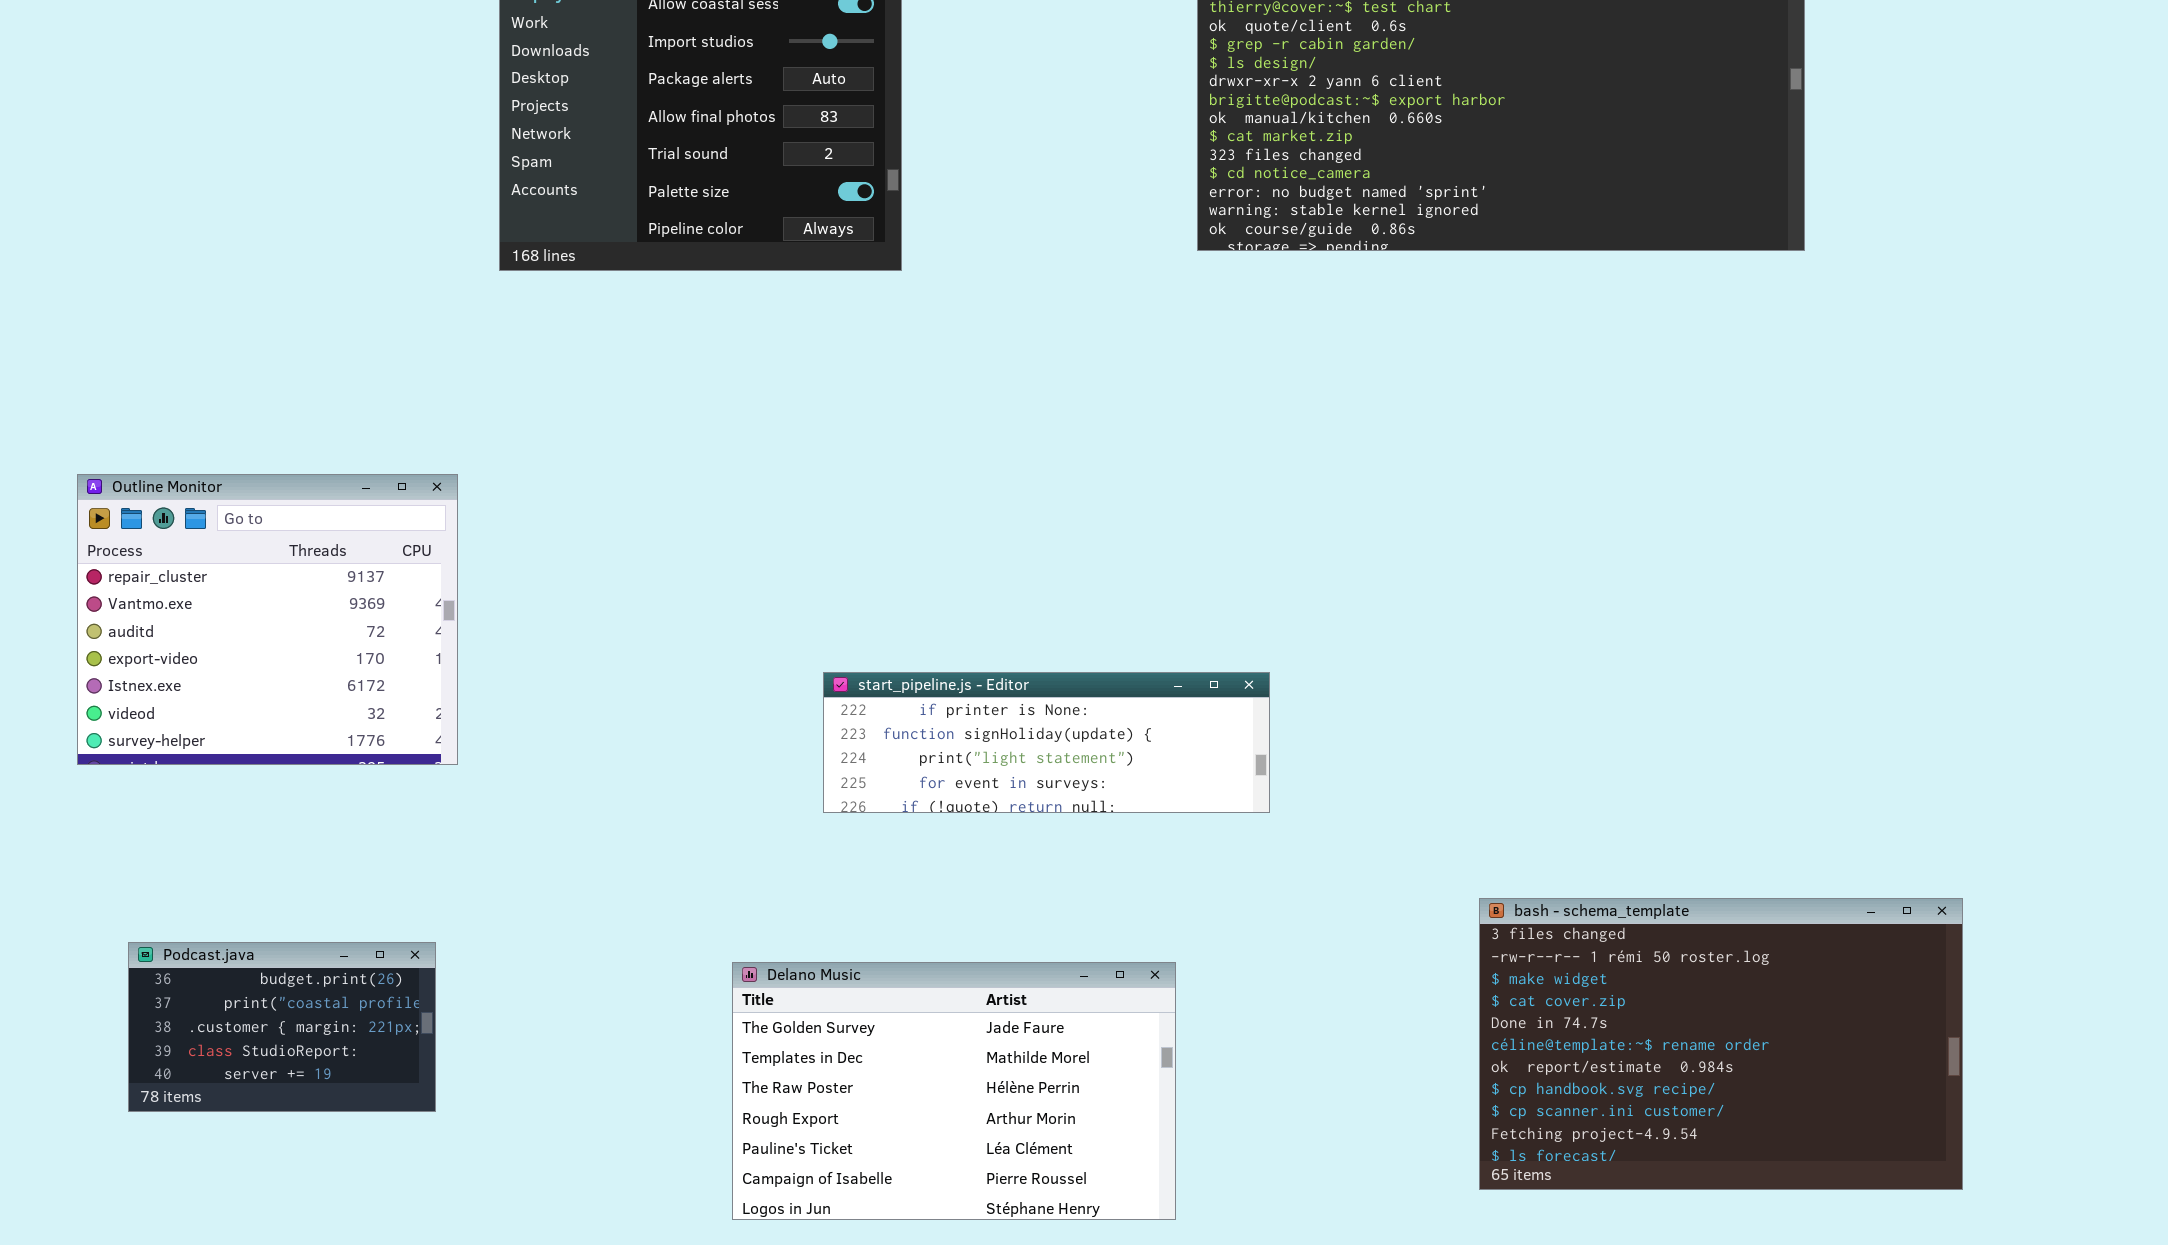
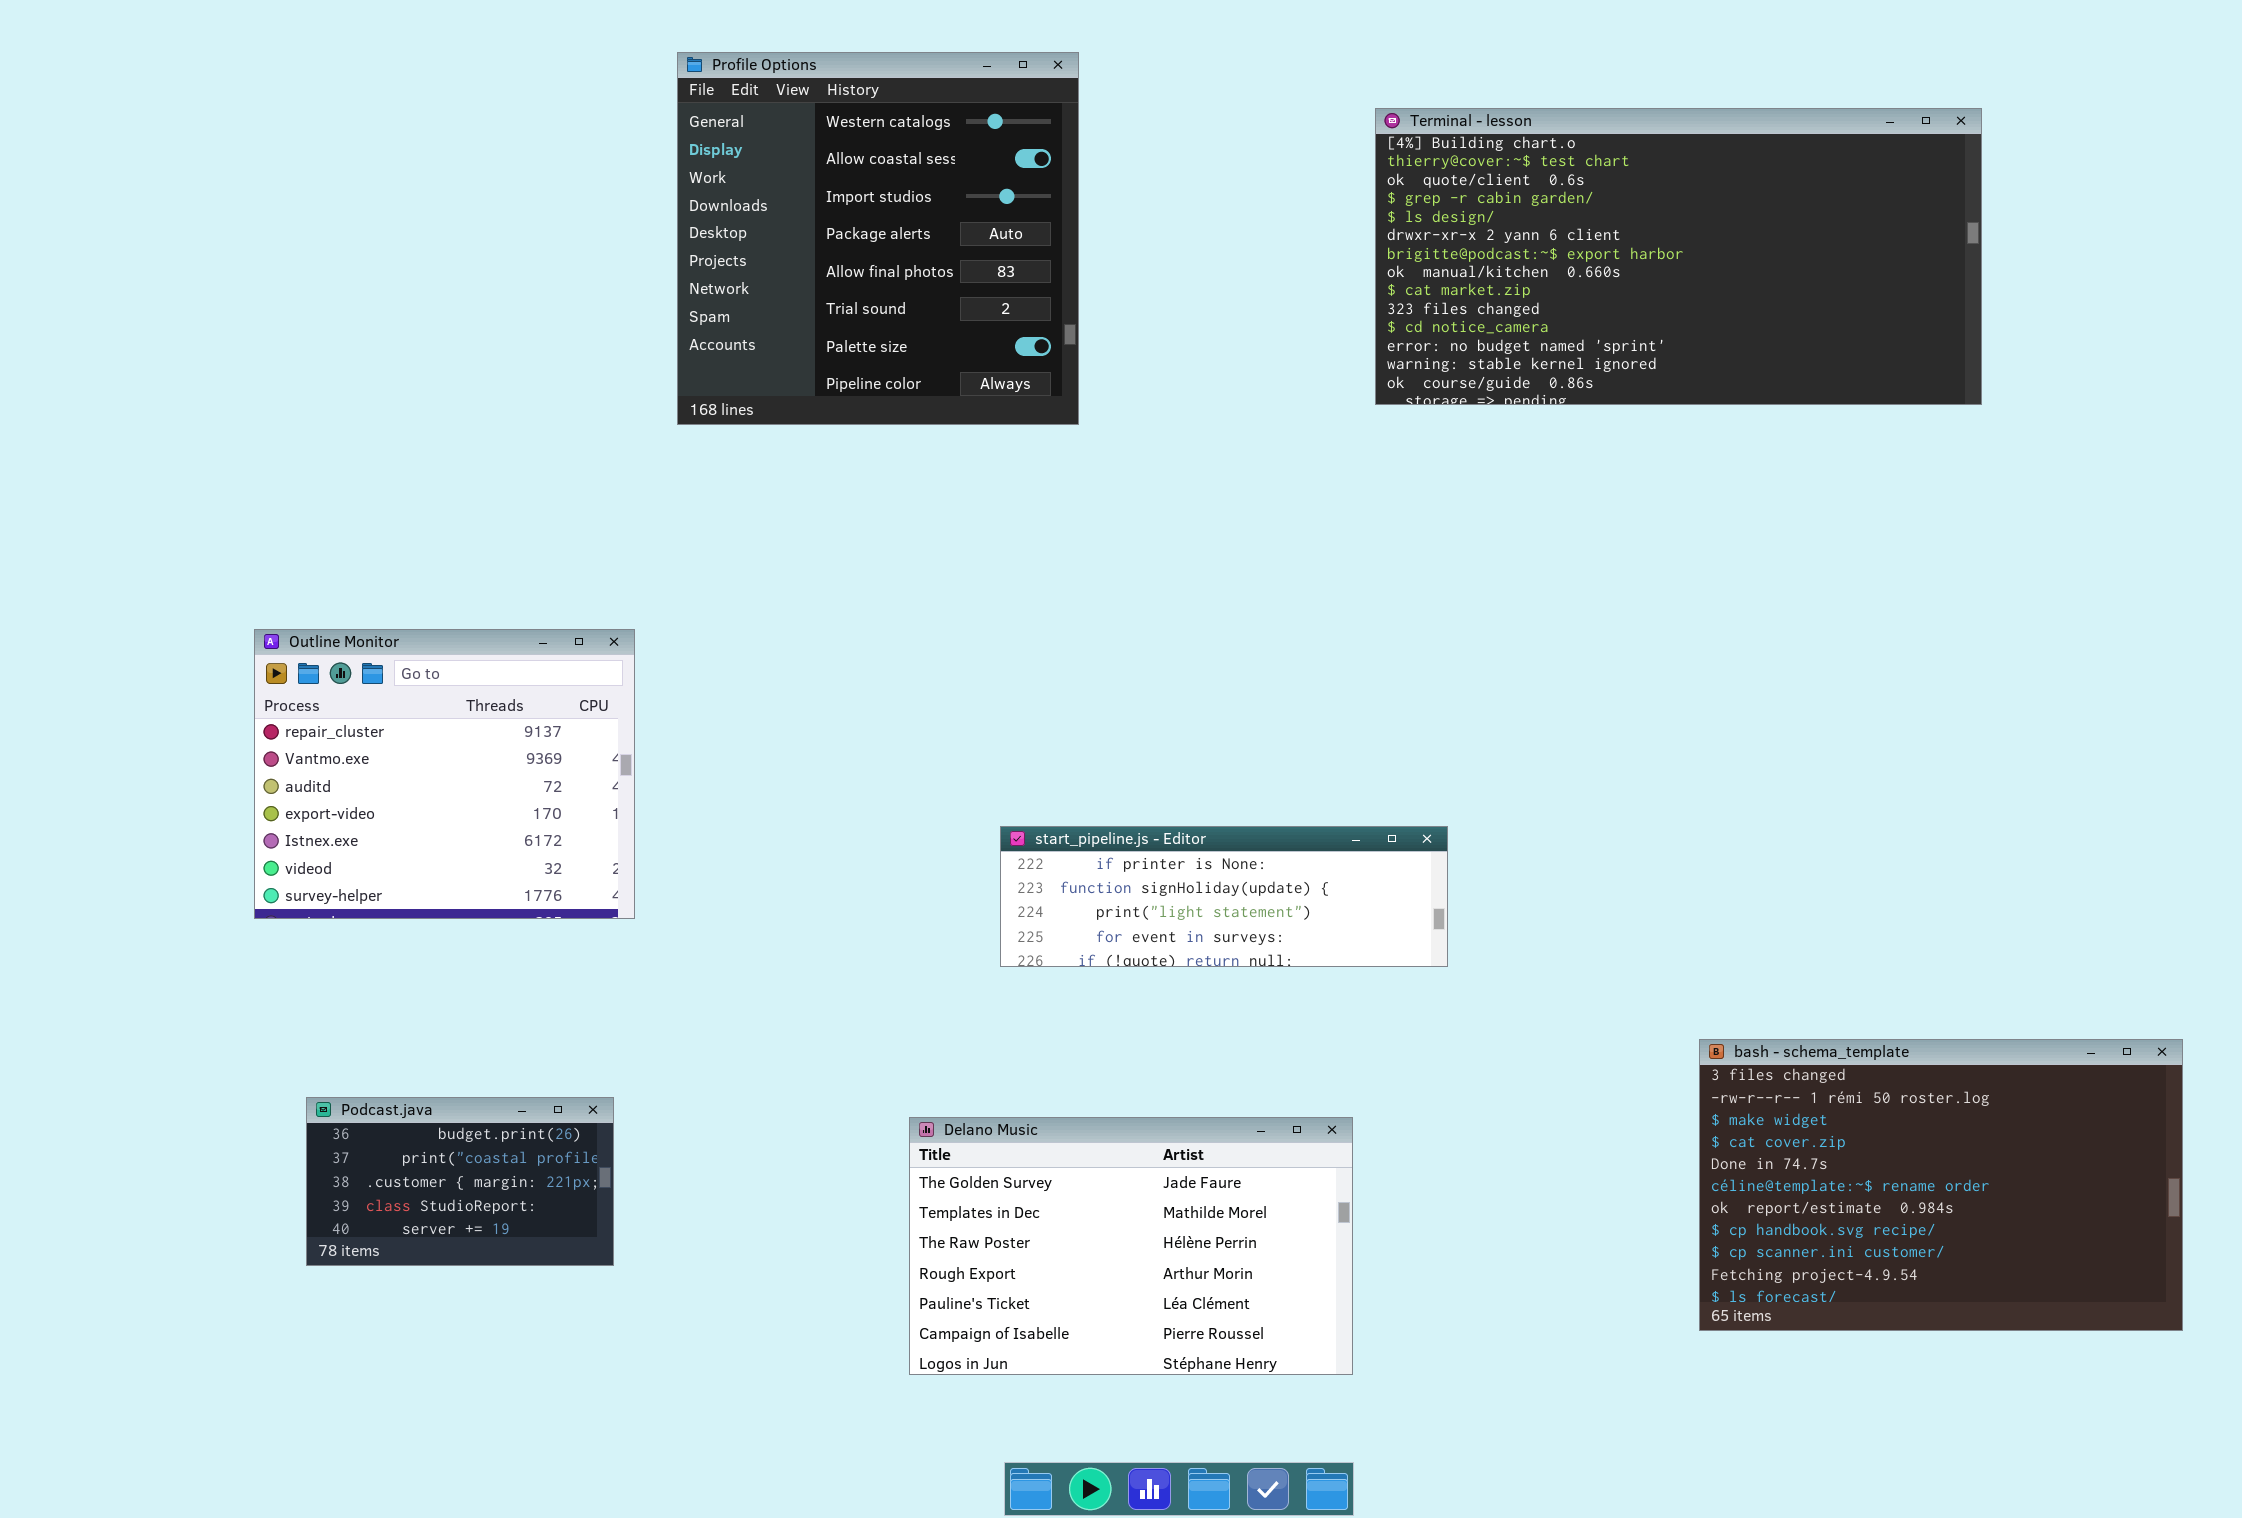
bash - schema_template: [1479,898,1963,1190] -> [1699,1039,2183,1331], moved

